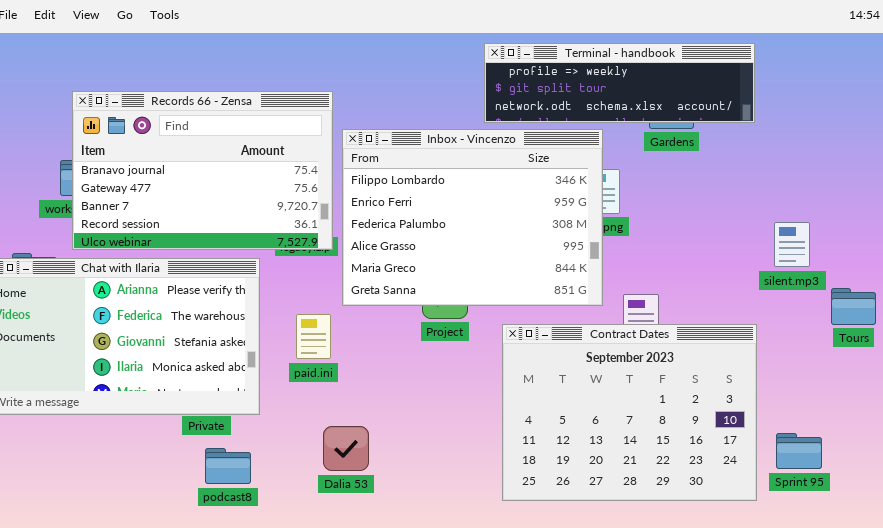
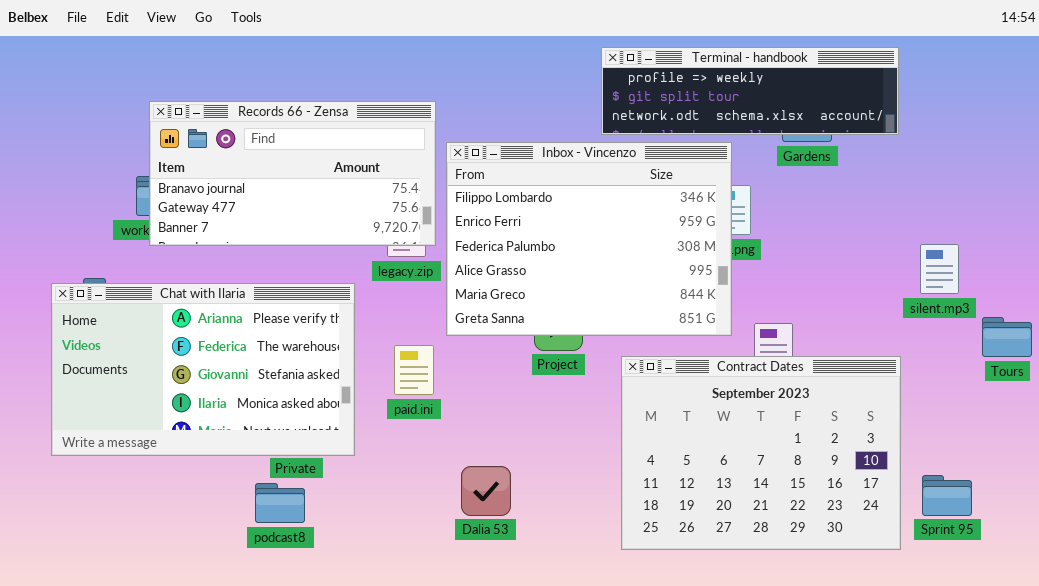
Records 66 - Zensa: [72,91,333,250] -> [149,101,436,246], resized
Dalia 53: [323,426,369,471] -> [461,466,511,516], moved
podcast8: [205,448,251,484] -> [255,483,305,523], moved

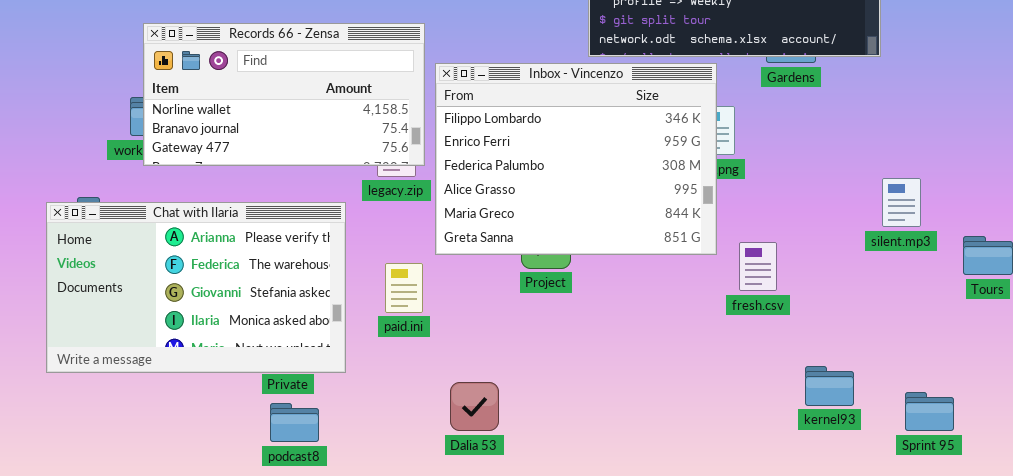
Records 66 - Zensa: [149,101,436,246] -> [143,23,425,166], scrolled up 1 row
silent.mp3: [920,244,959,294] -> [882,178,921,227], moved
Contract Dates: [621,356,901,550] -> none, closed
podcast8: [255,483,305,523] -> [270,403,319,442], moved

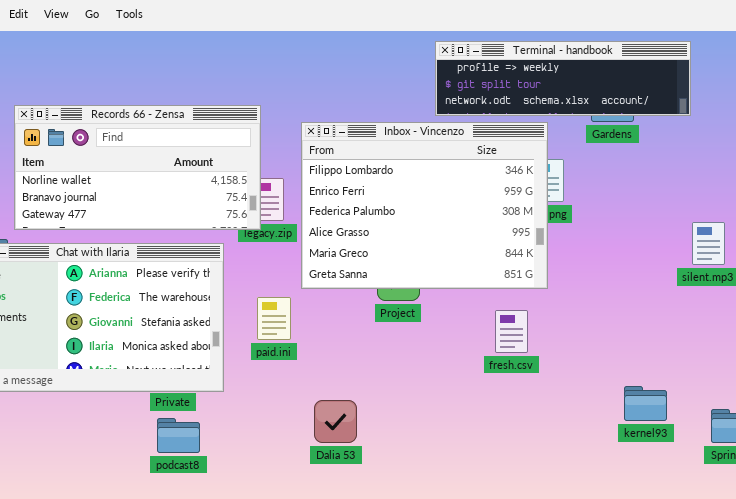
Records 66 - Zensa: [143,23,425,166] -> [14,105,261,230], moved
fresh.csv: [739,242,777,291] -> [495,310,528,353], moved

